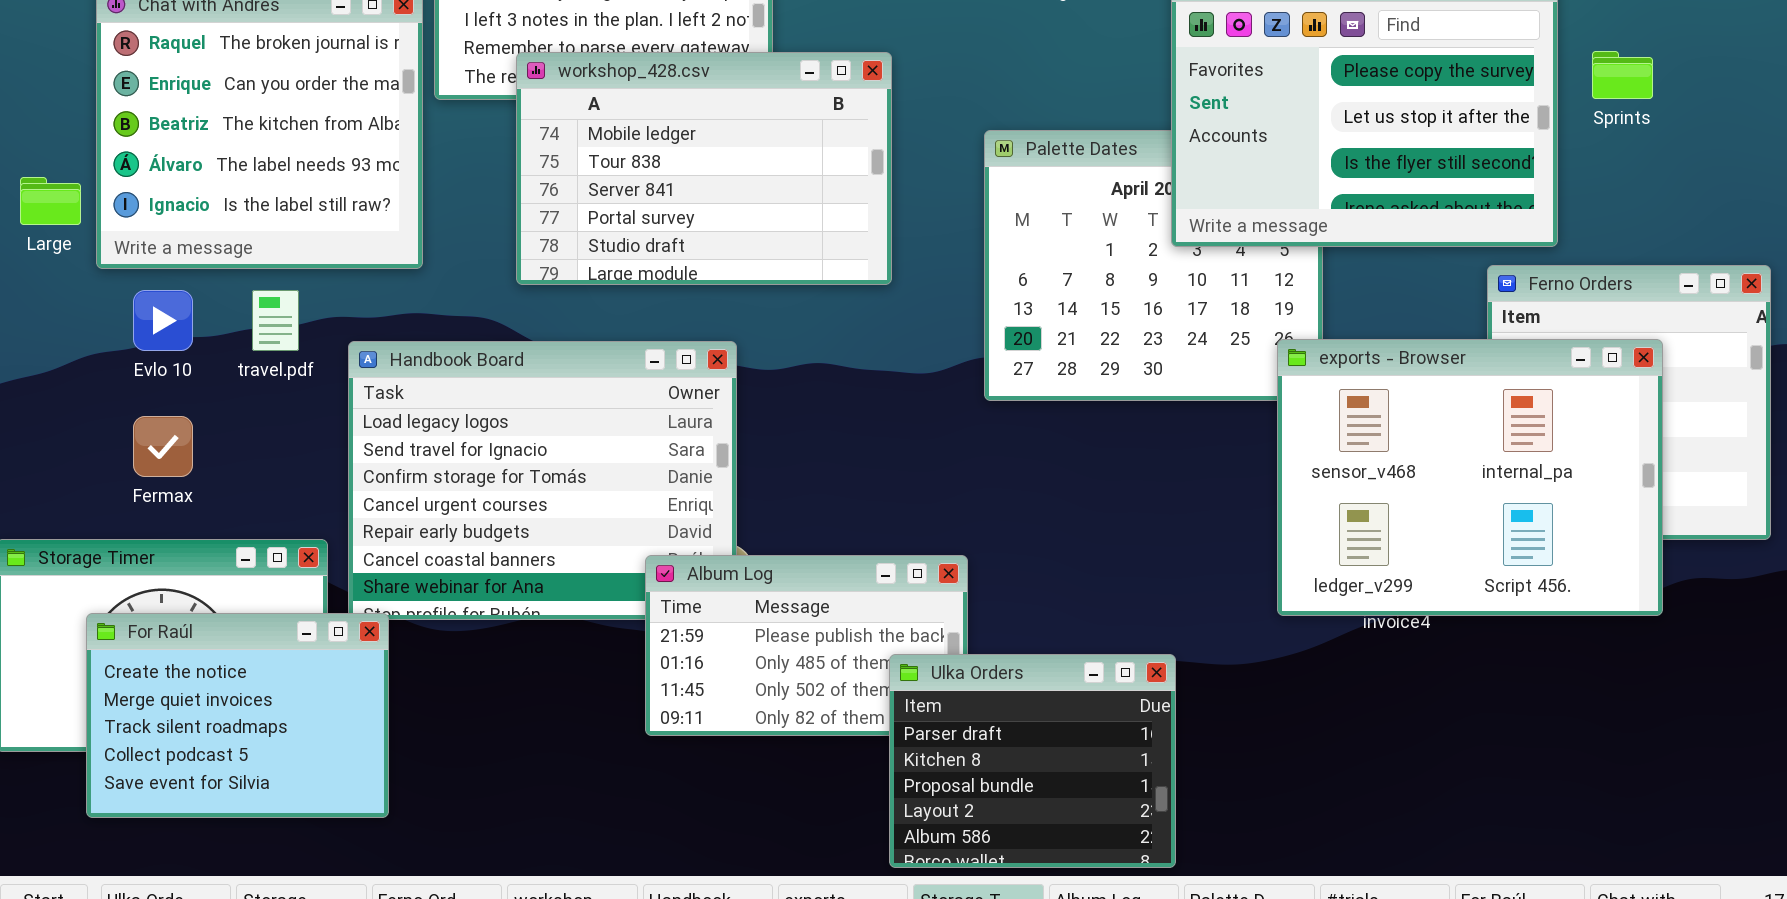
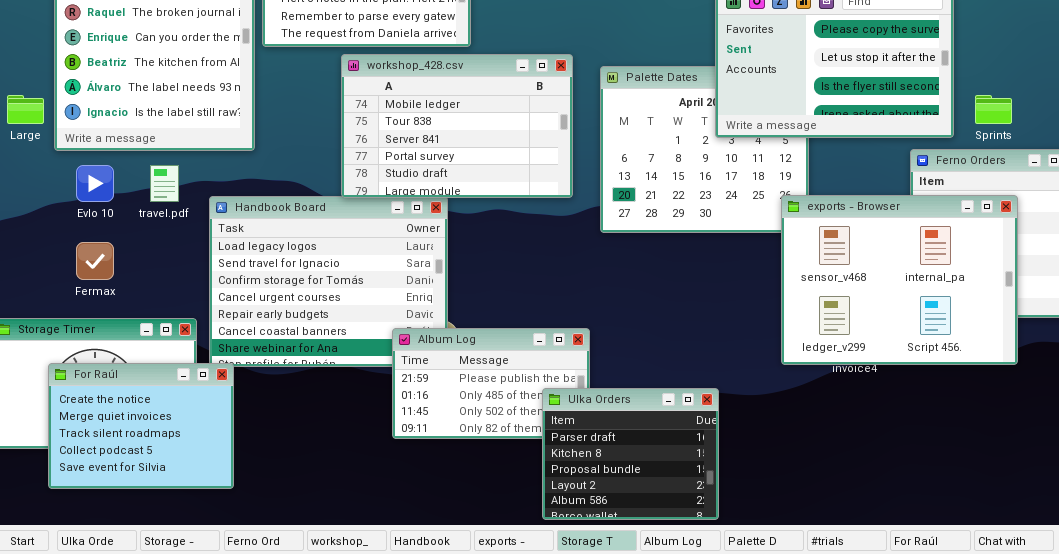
Sprints: [1592,51,1653,99] -> [975,95,1012,124], moved
workshop_428.csv: [516,52,892,285] -> [341,54,573,198], moved

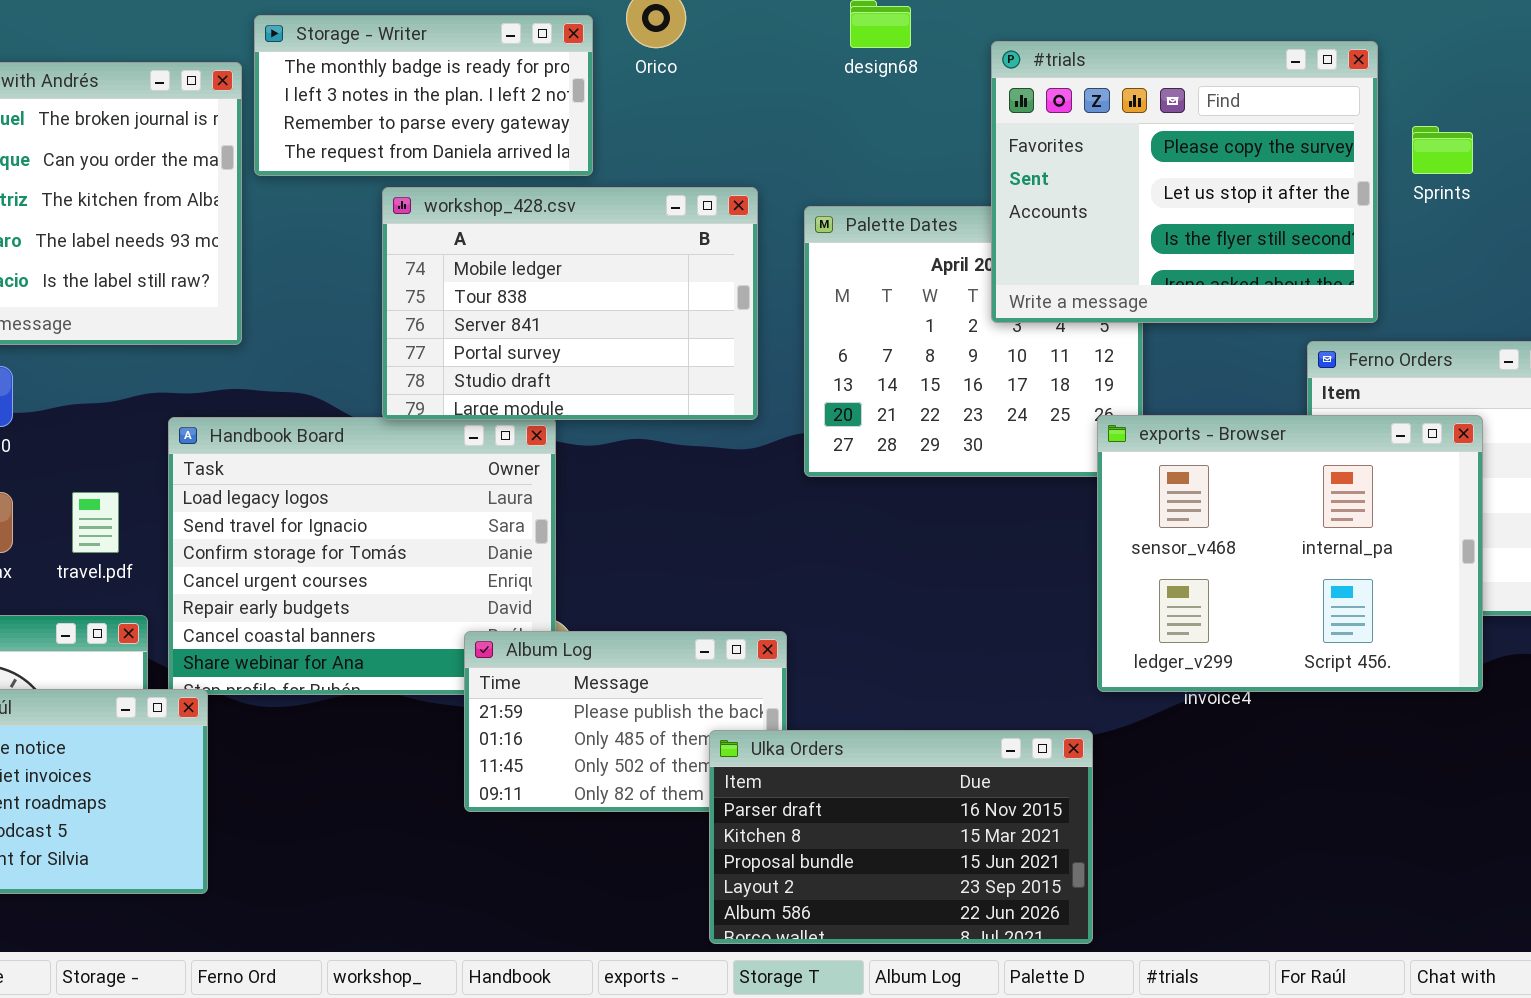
Sprints: [975,95,1012,124] -> [1412,126,1473,174], moved
travel.pdf: [150,165,179,202] -> [72,492,119,553], moved
Ulka Orders: [542,388,719,520] -> [709,730,1093,944], resized

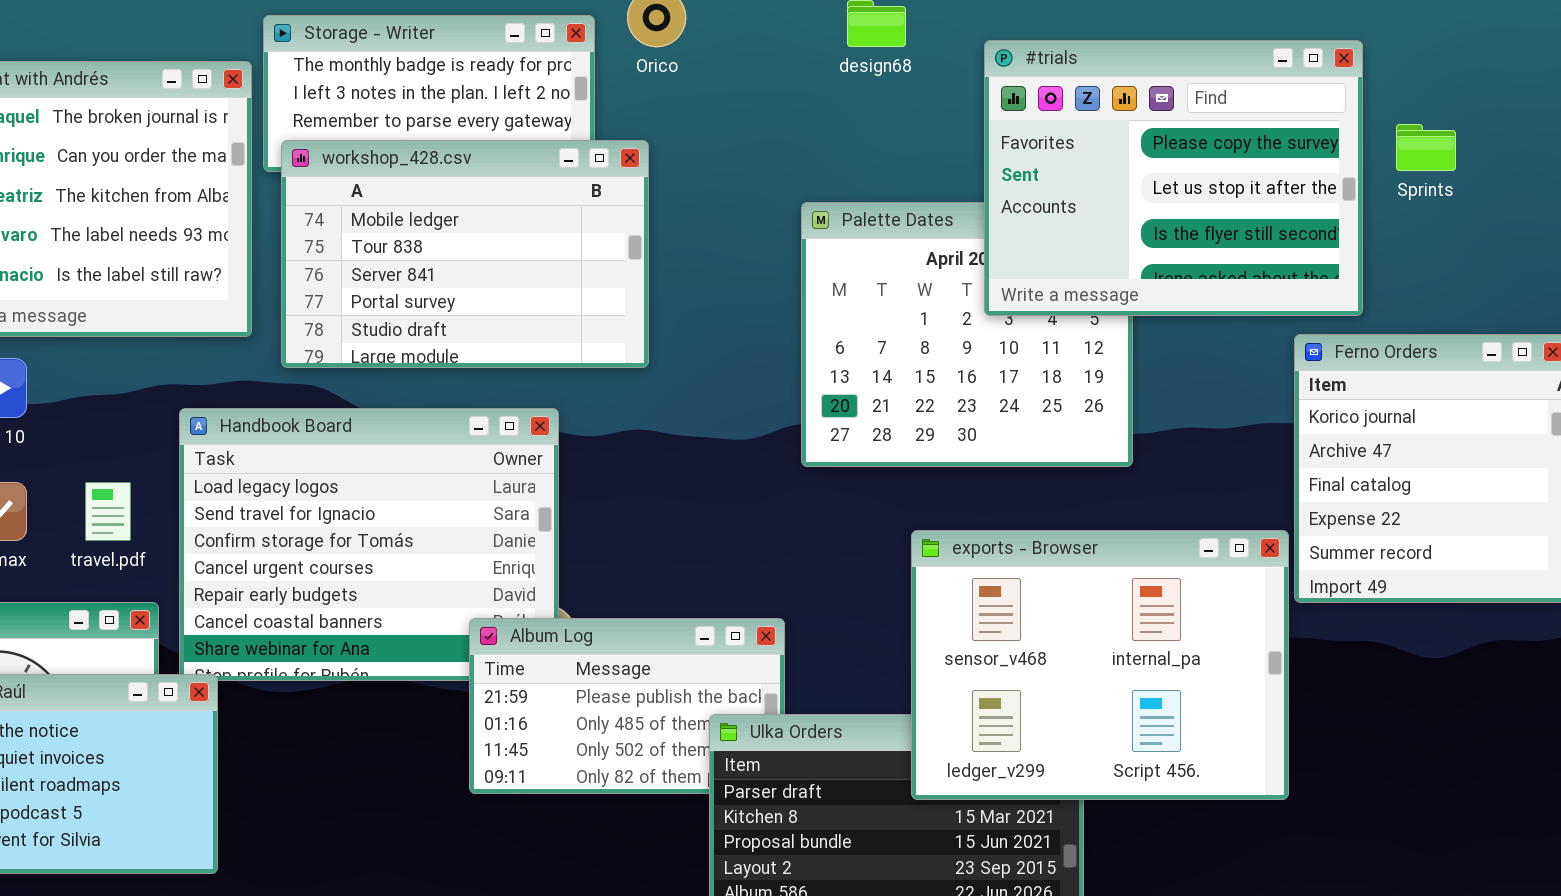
workshop_428.csv: [382,187,758,420] -> [281,140,649,368], moved
exports - Browser: [1097,415,1483,692] -> [911,530,1289,800], moved

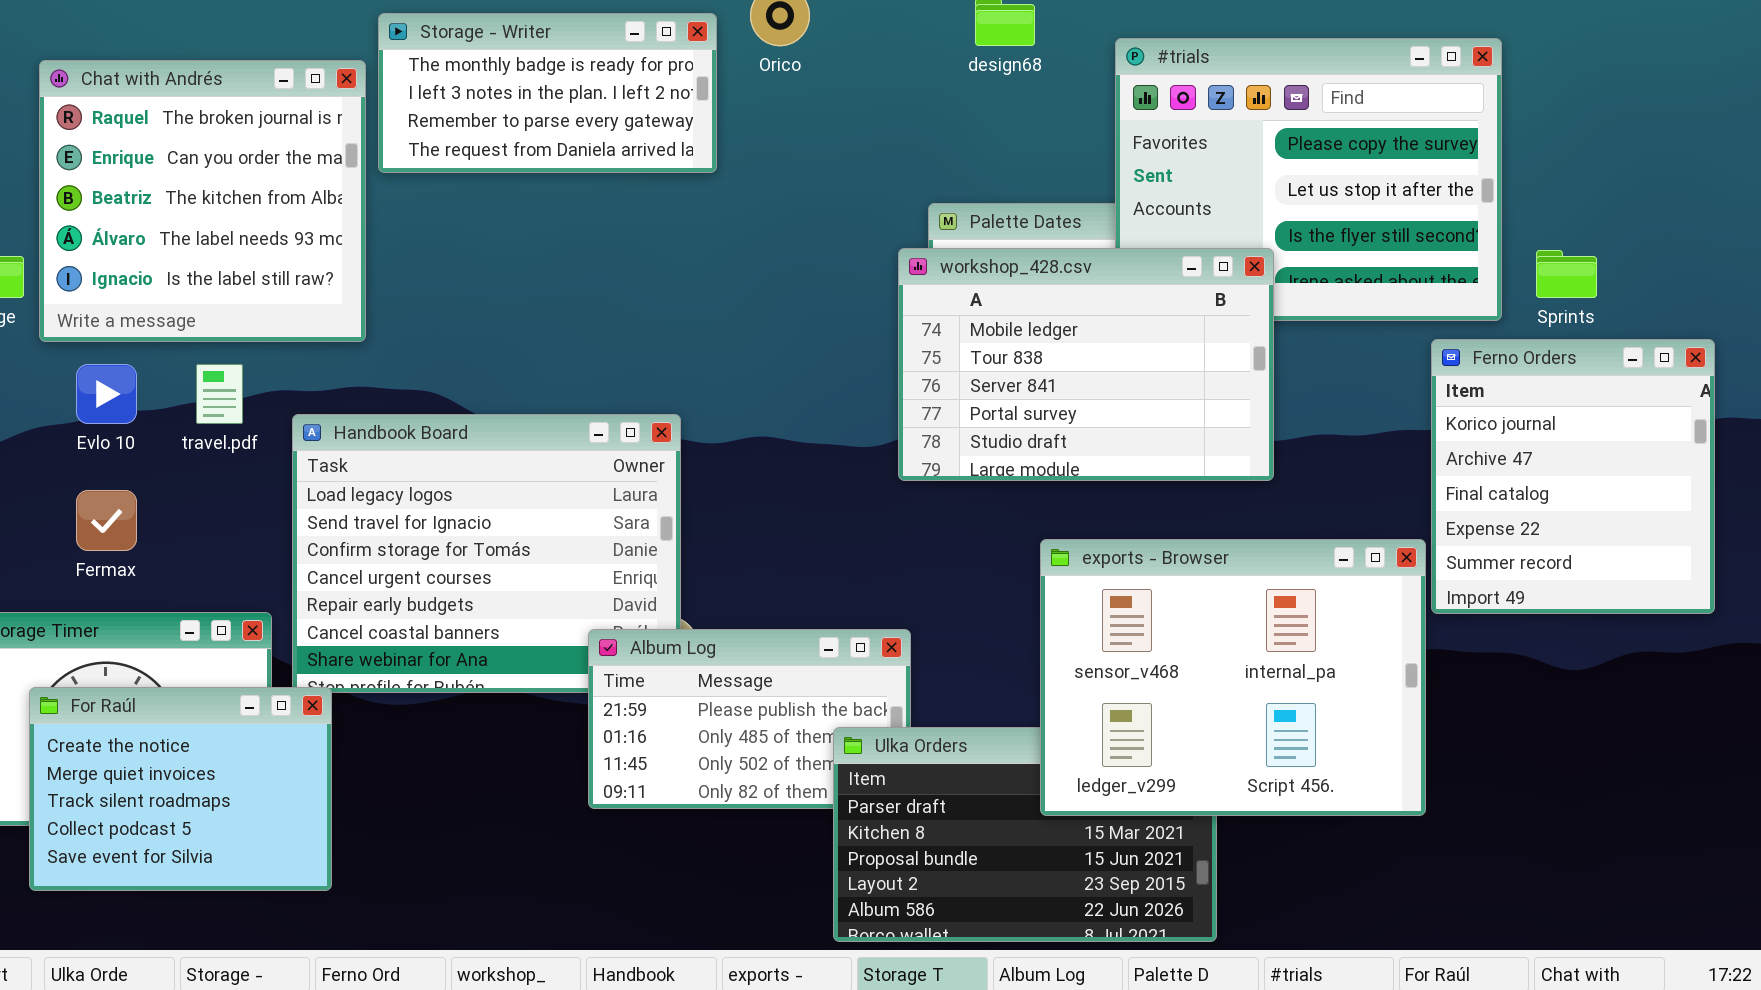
Sprints: [1396,124,1456,171] -> [1536,250,1597,298], moved
workshop_428.csv: [281,140,649,368] -> [898,248,1274,481], moved
travel.pdf: [85,482,131,541] -> [196,364,243,424], moved

